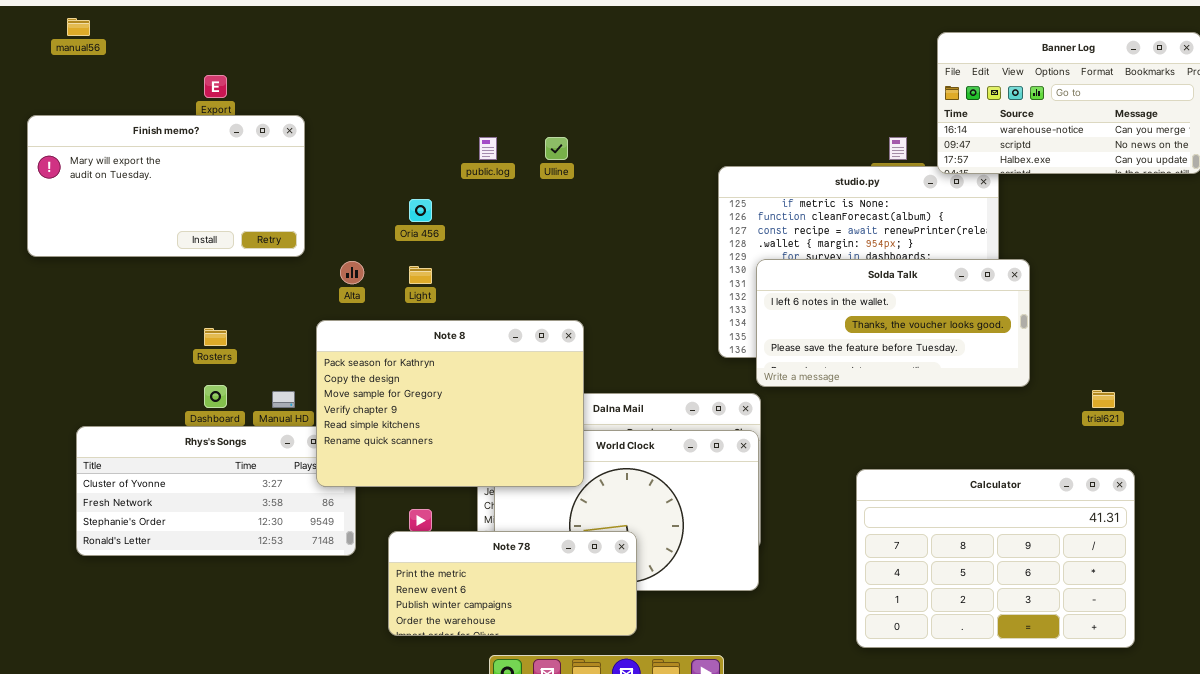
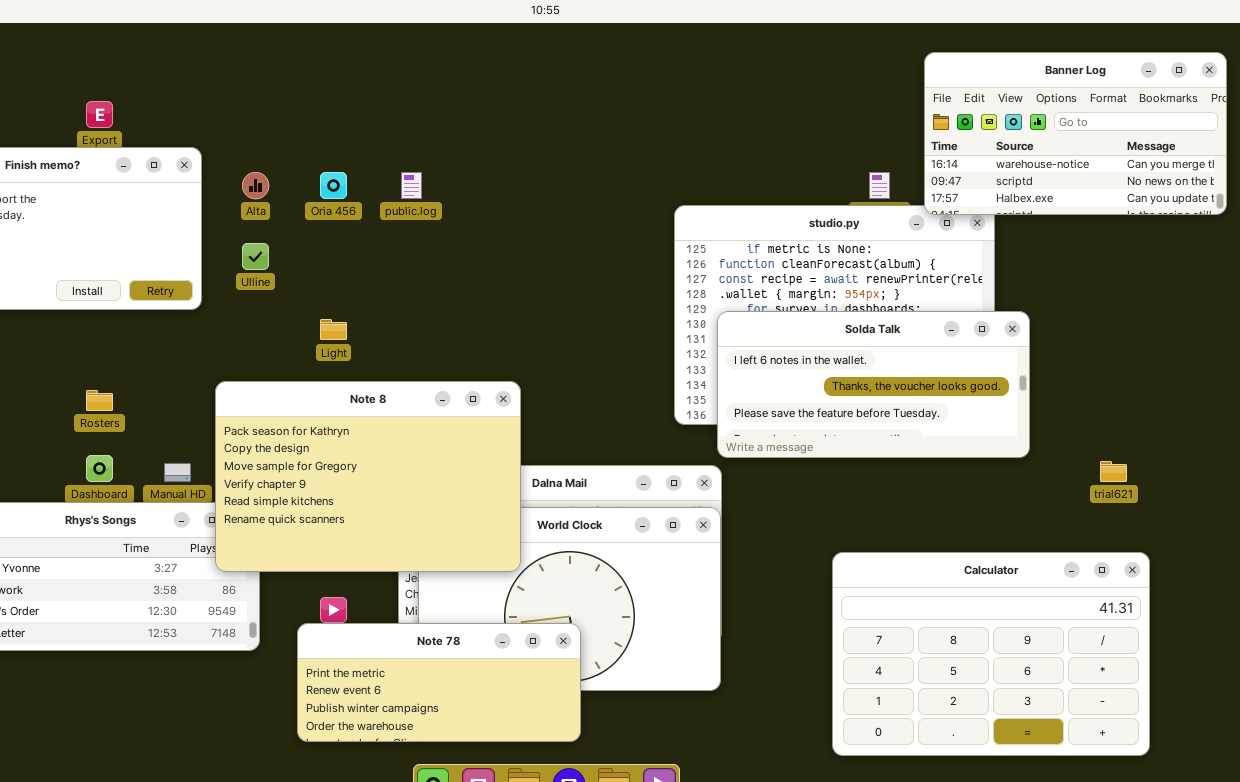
Ulline: [545,137,568,160] -> [242,243,269,270], moved
Oria 456: [409,199,432,222] -> [320,172,347,199], moved
Alta: [340,261,364,284] -> [242,172,269,199], moved

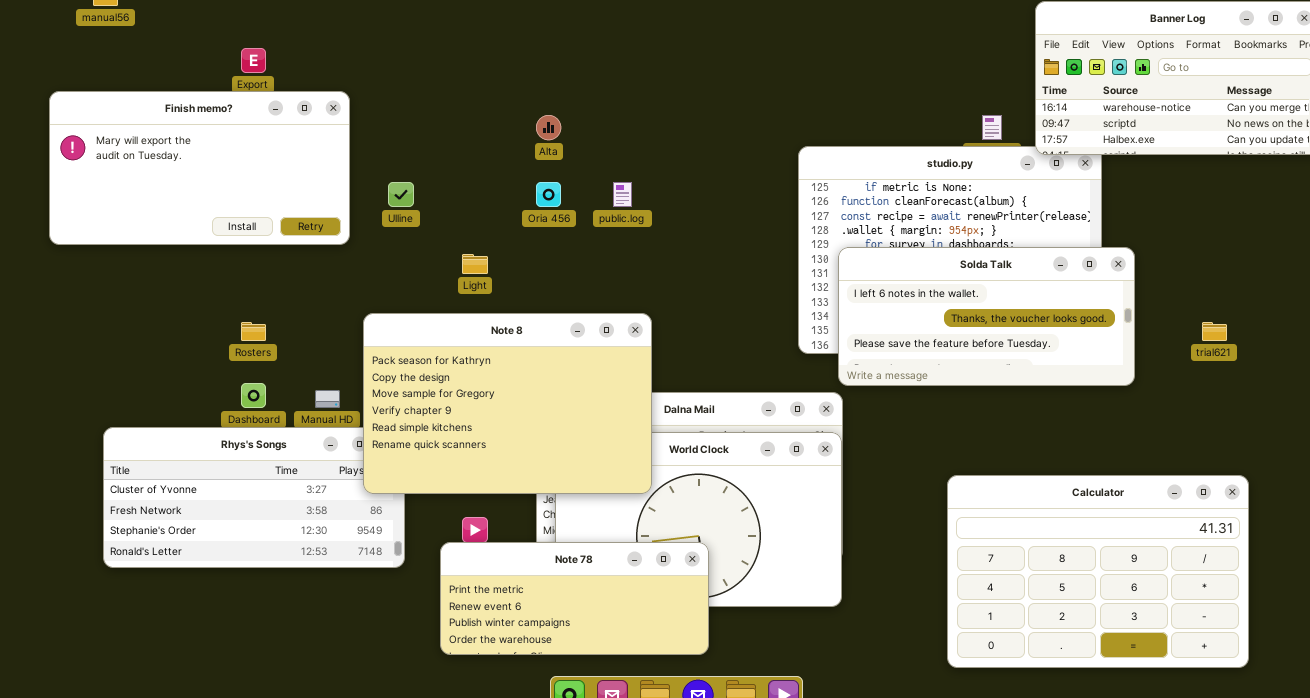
Alta: [242,172,269,199] -> [536,115,561,140], moved
Oria 456: [320,172,347,199] -> [536,182,561,207], moved
public.log: [401,172,422,199] -> [613,182,632,207], moved
trial621: [1100,461,1127,482] -> [1202,322,1227,341], moved

